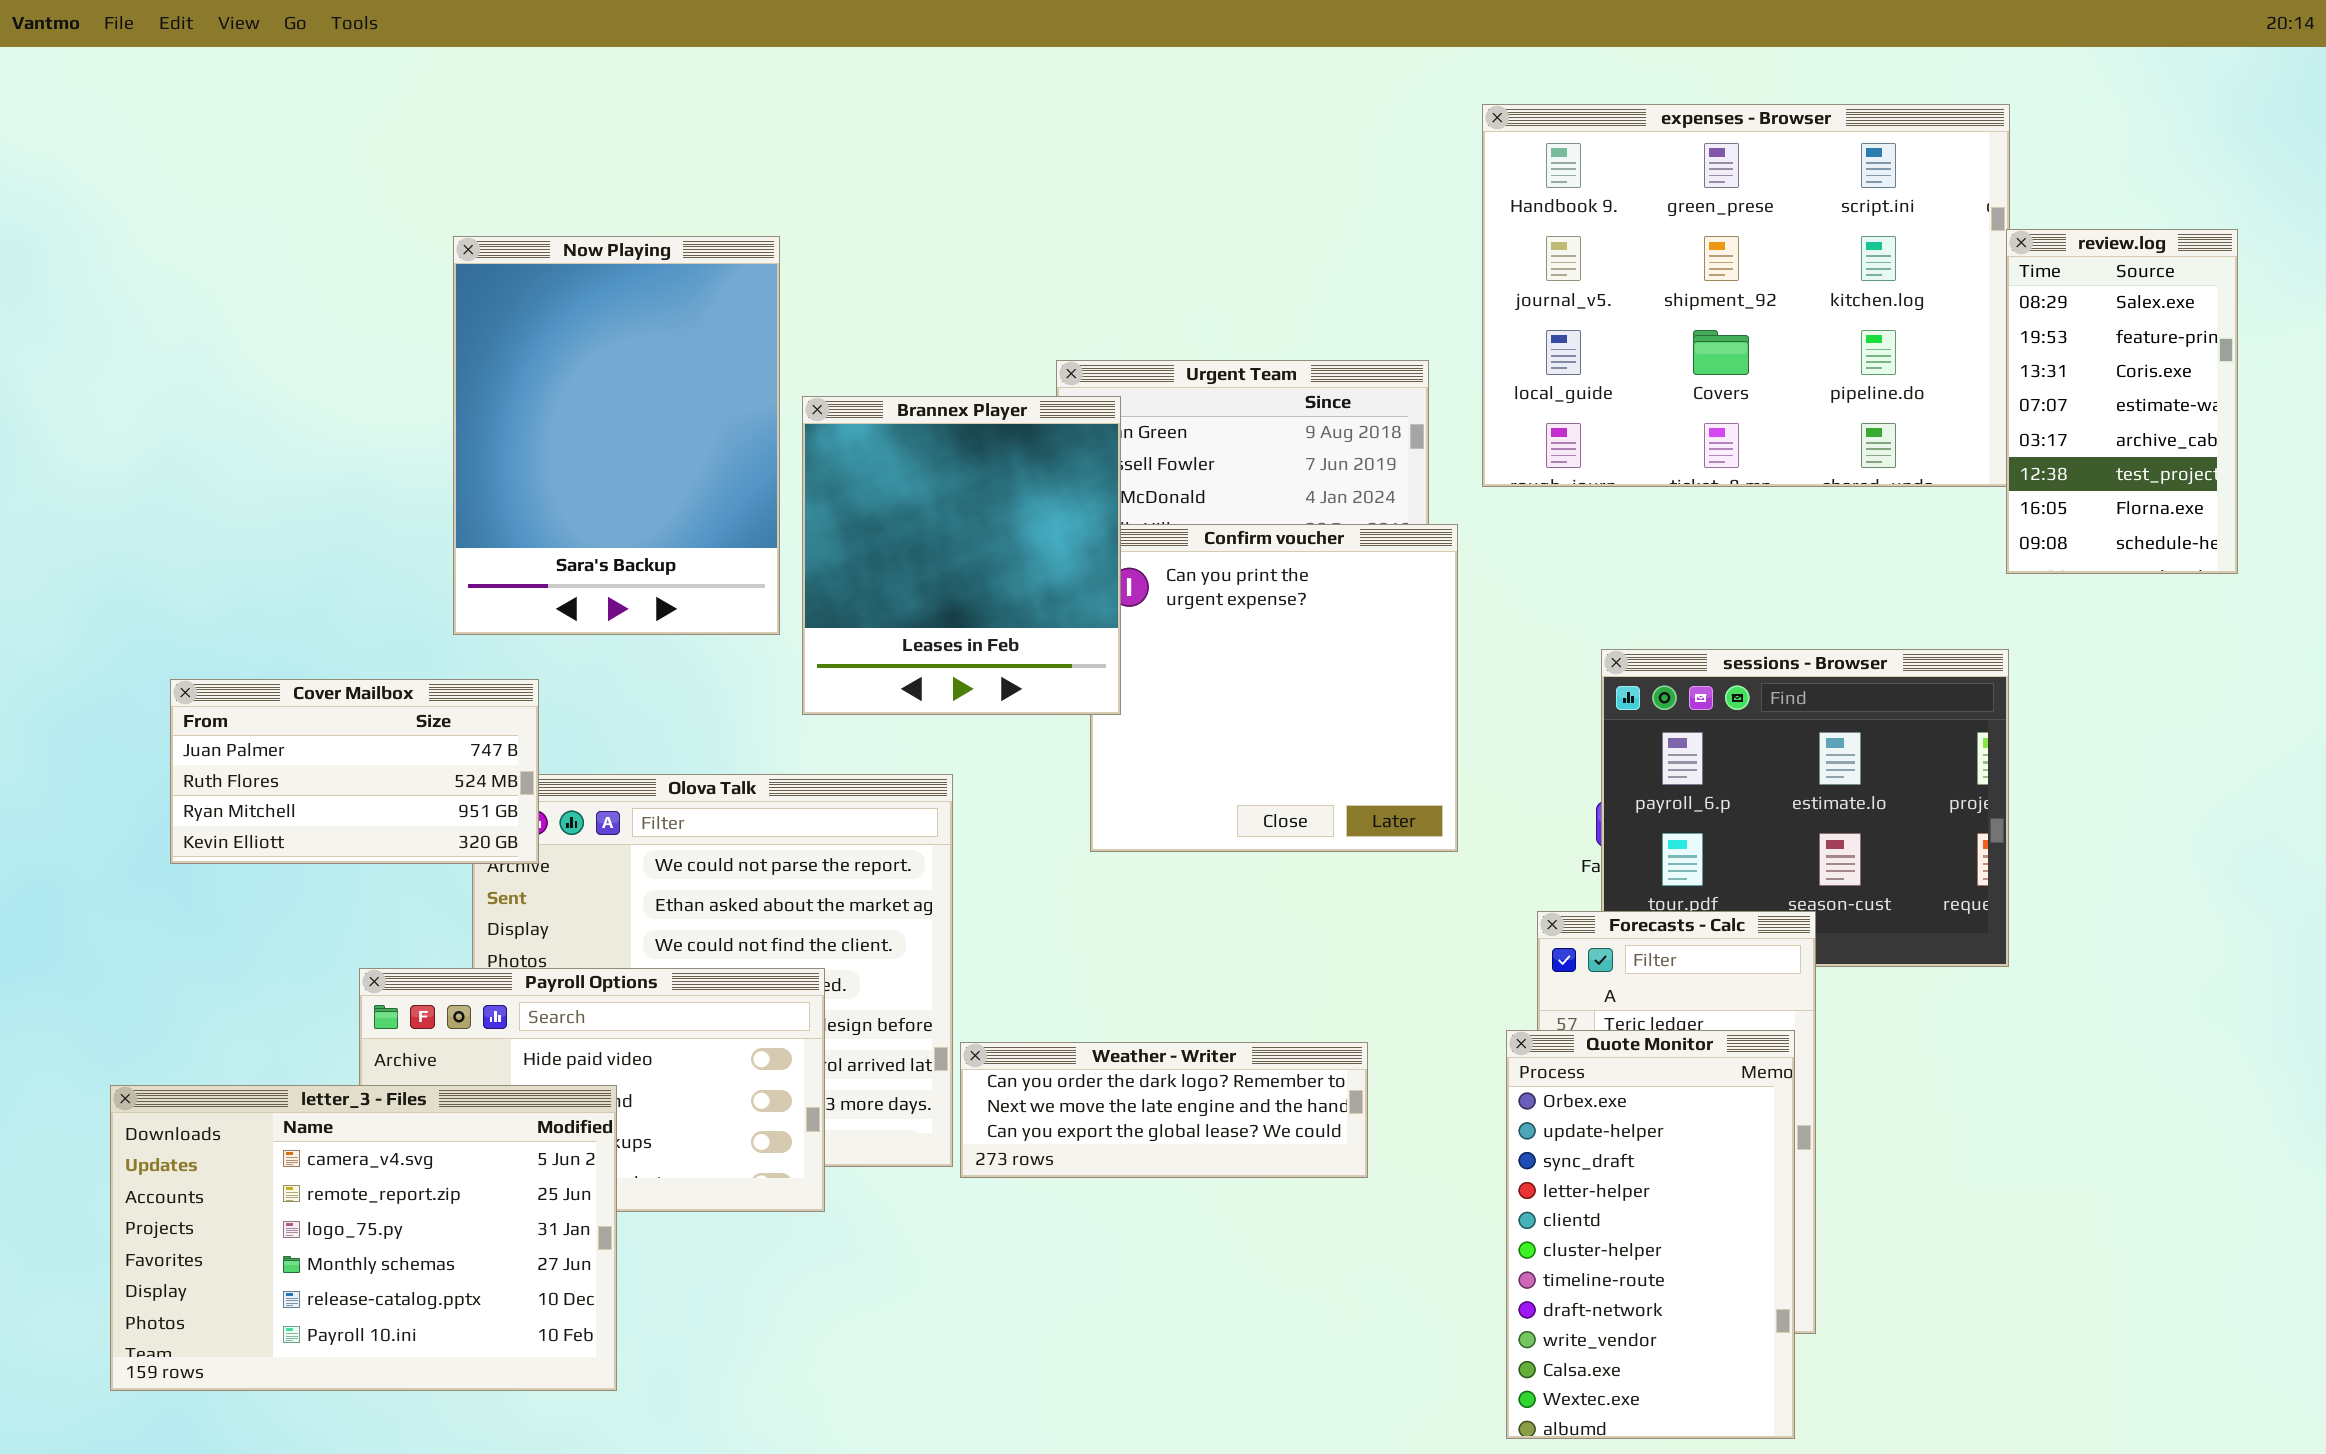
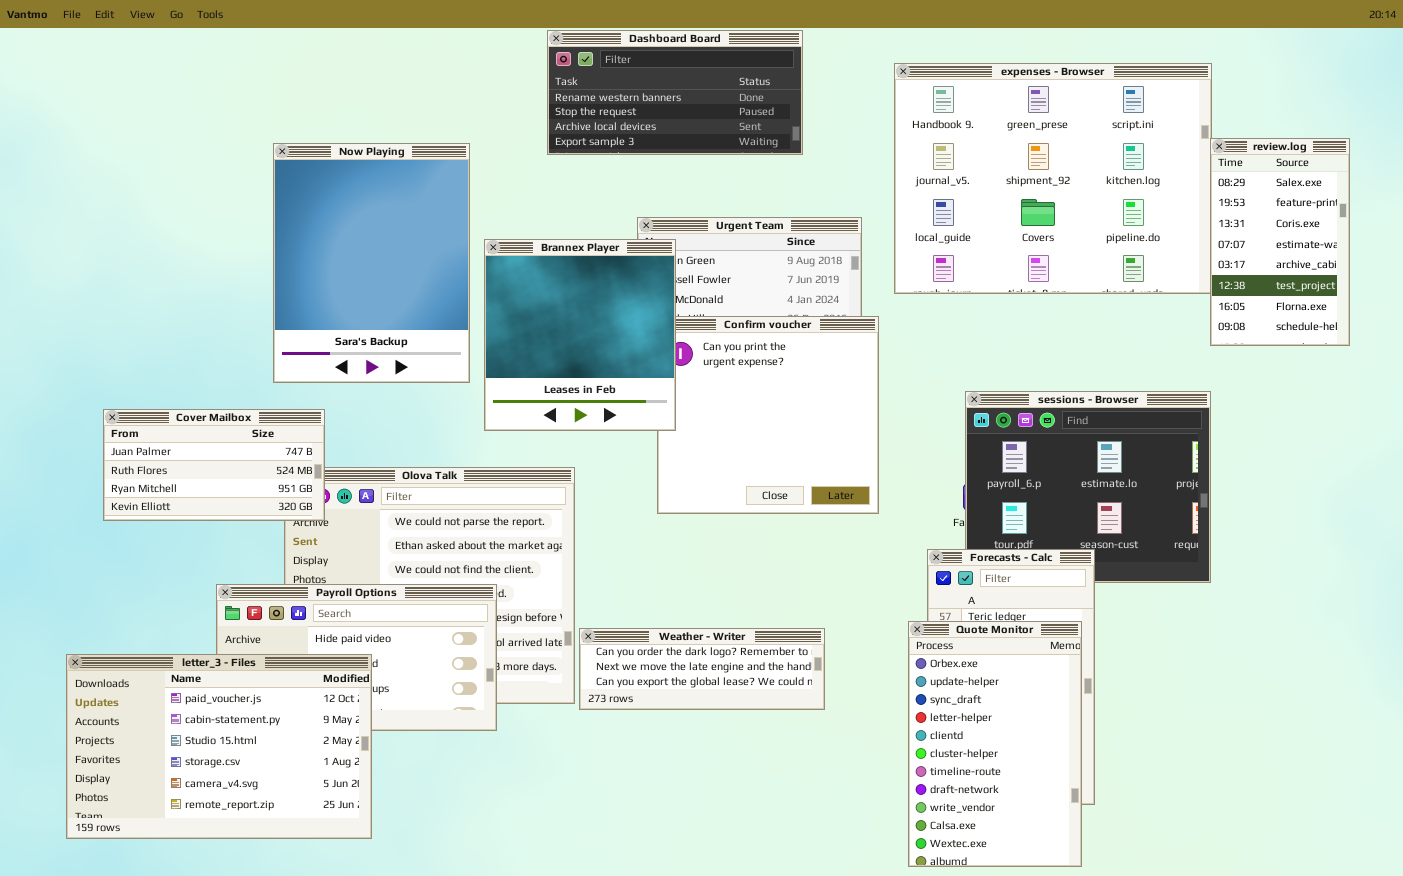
Dashboard Board: none -> [547,30,803,155], opened
letter_3 - Files: [110,1085,617,1391] -> [66,654,372,839], scrolled up 4 rows

